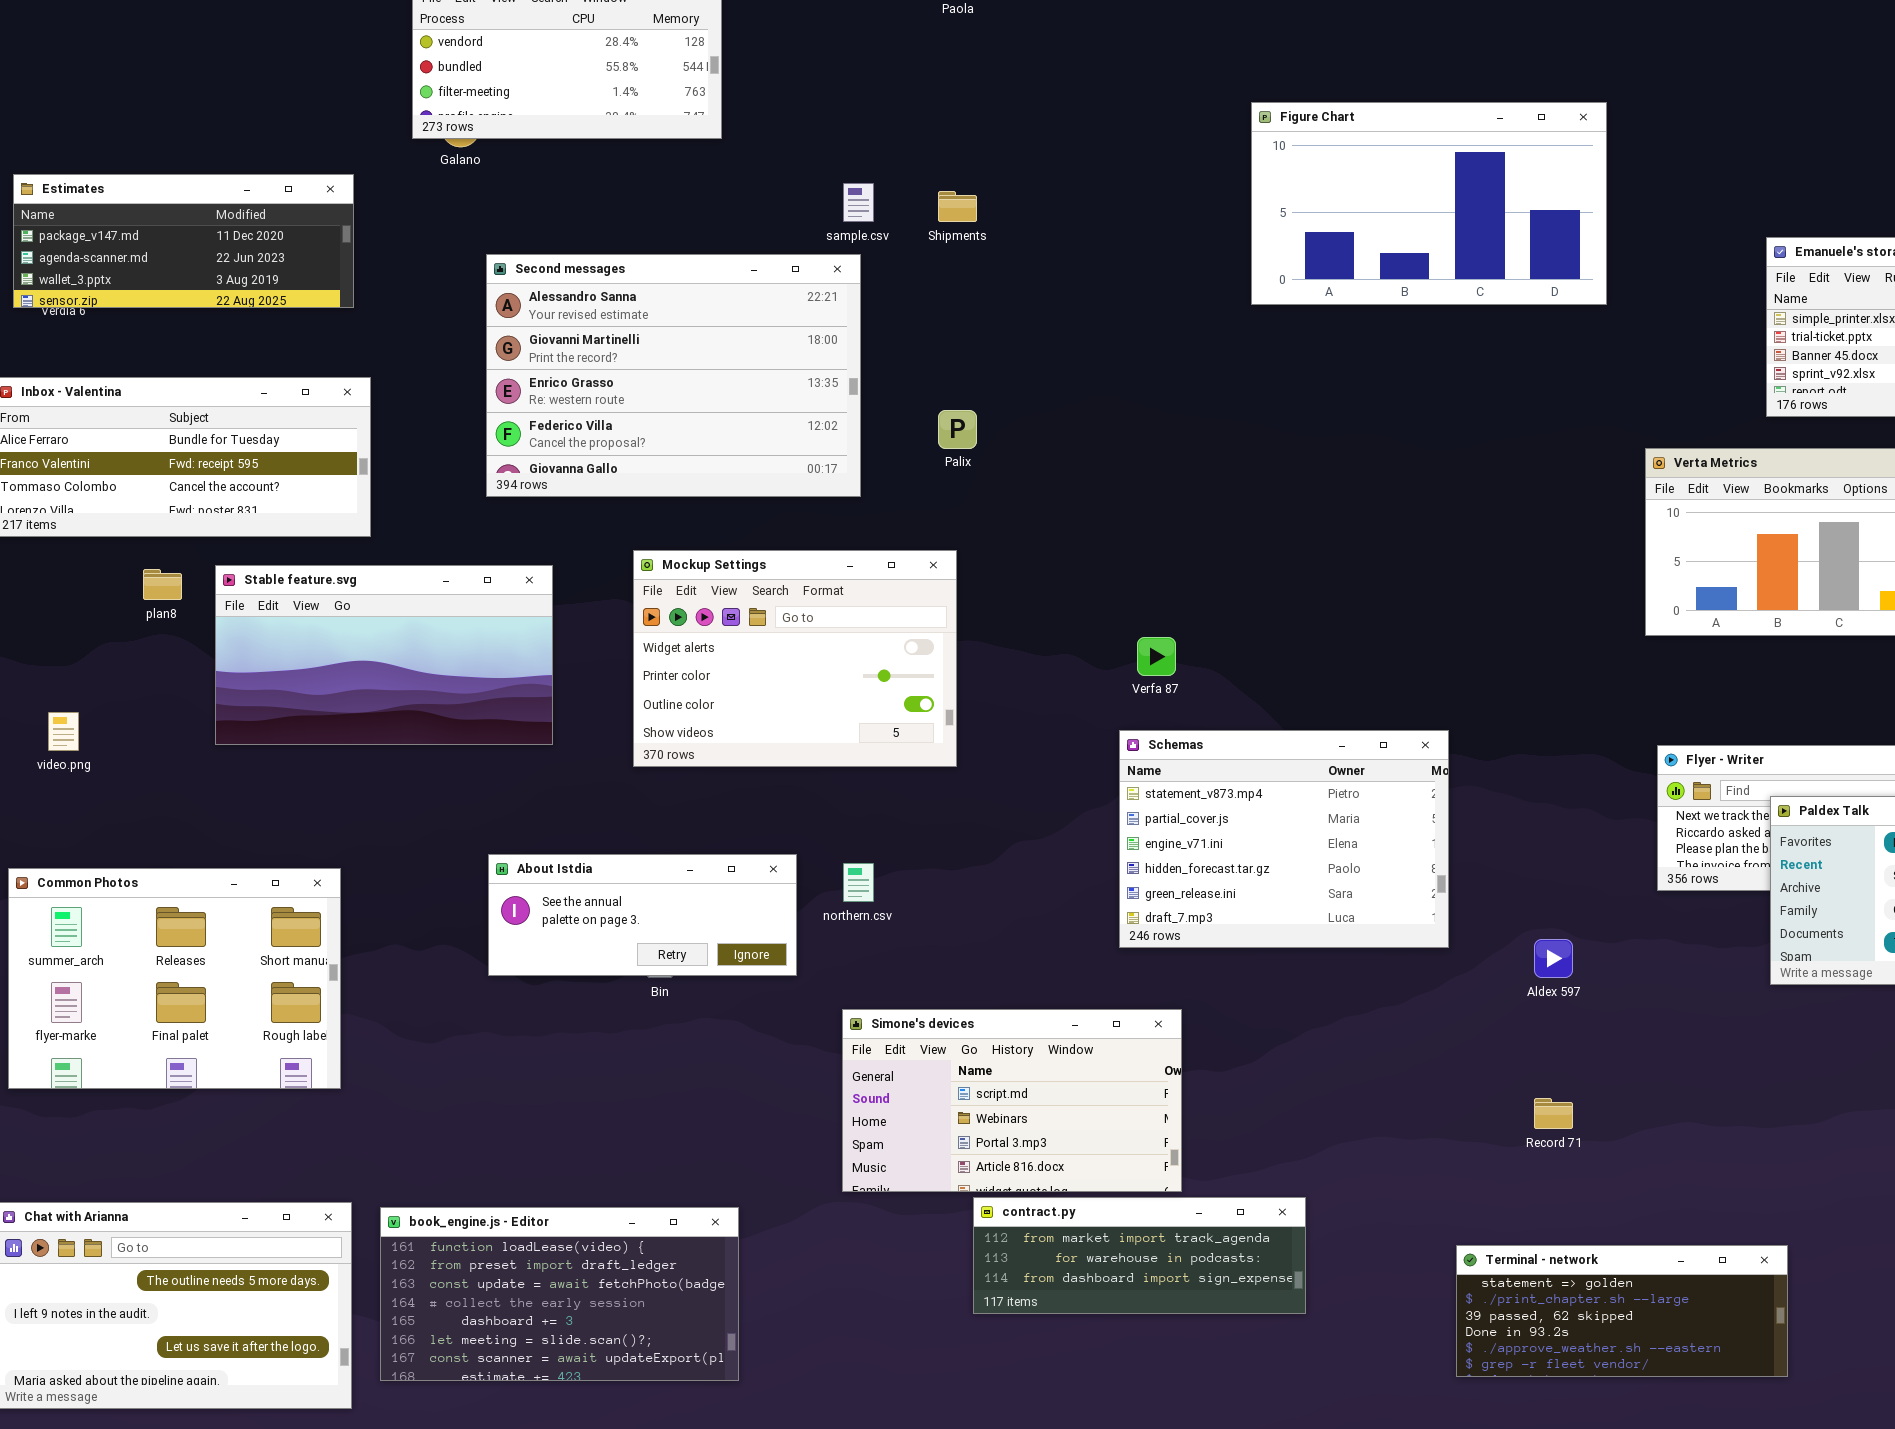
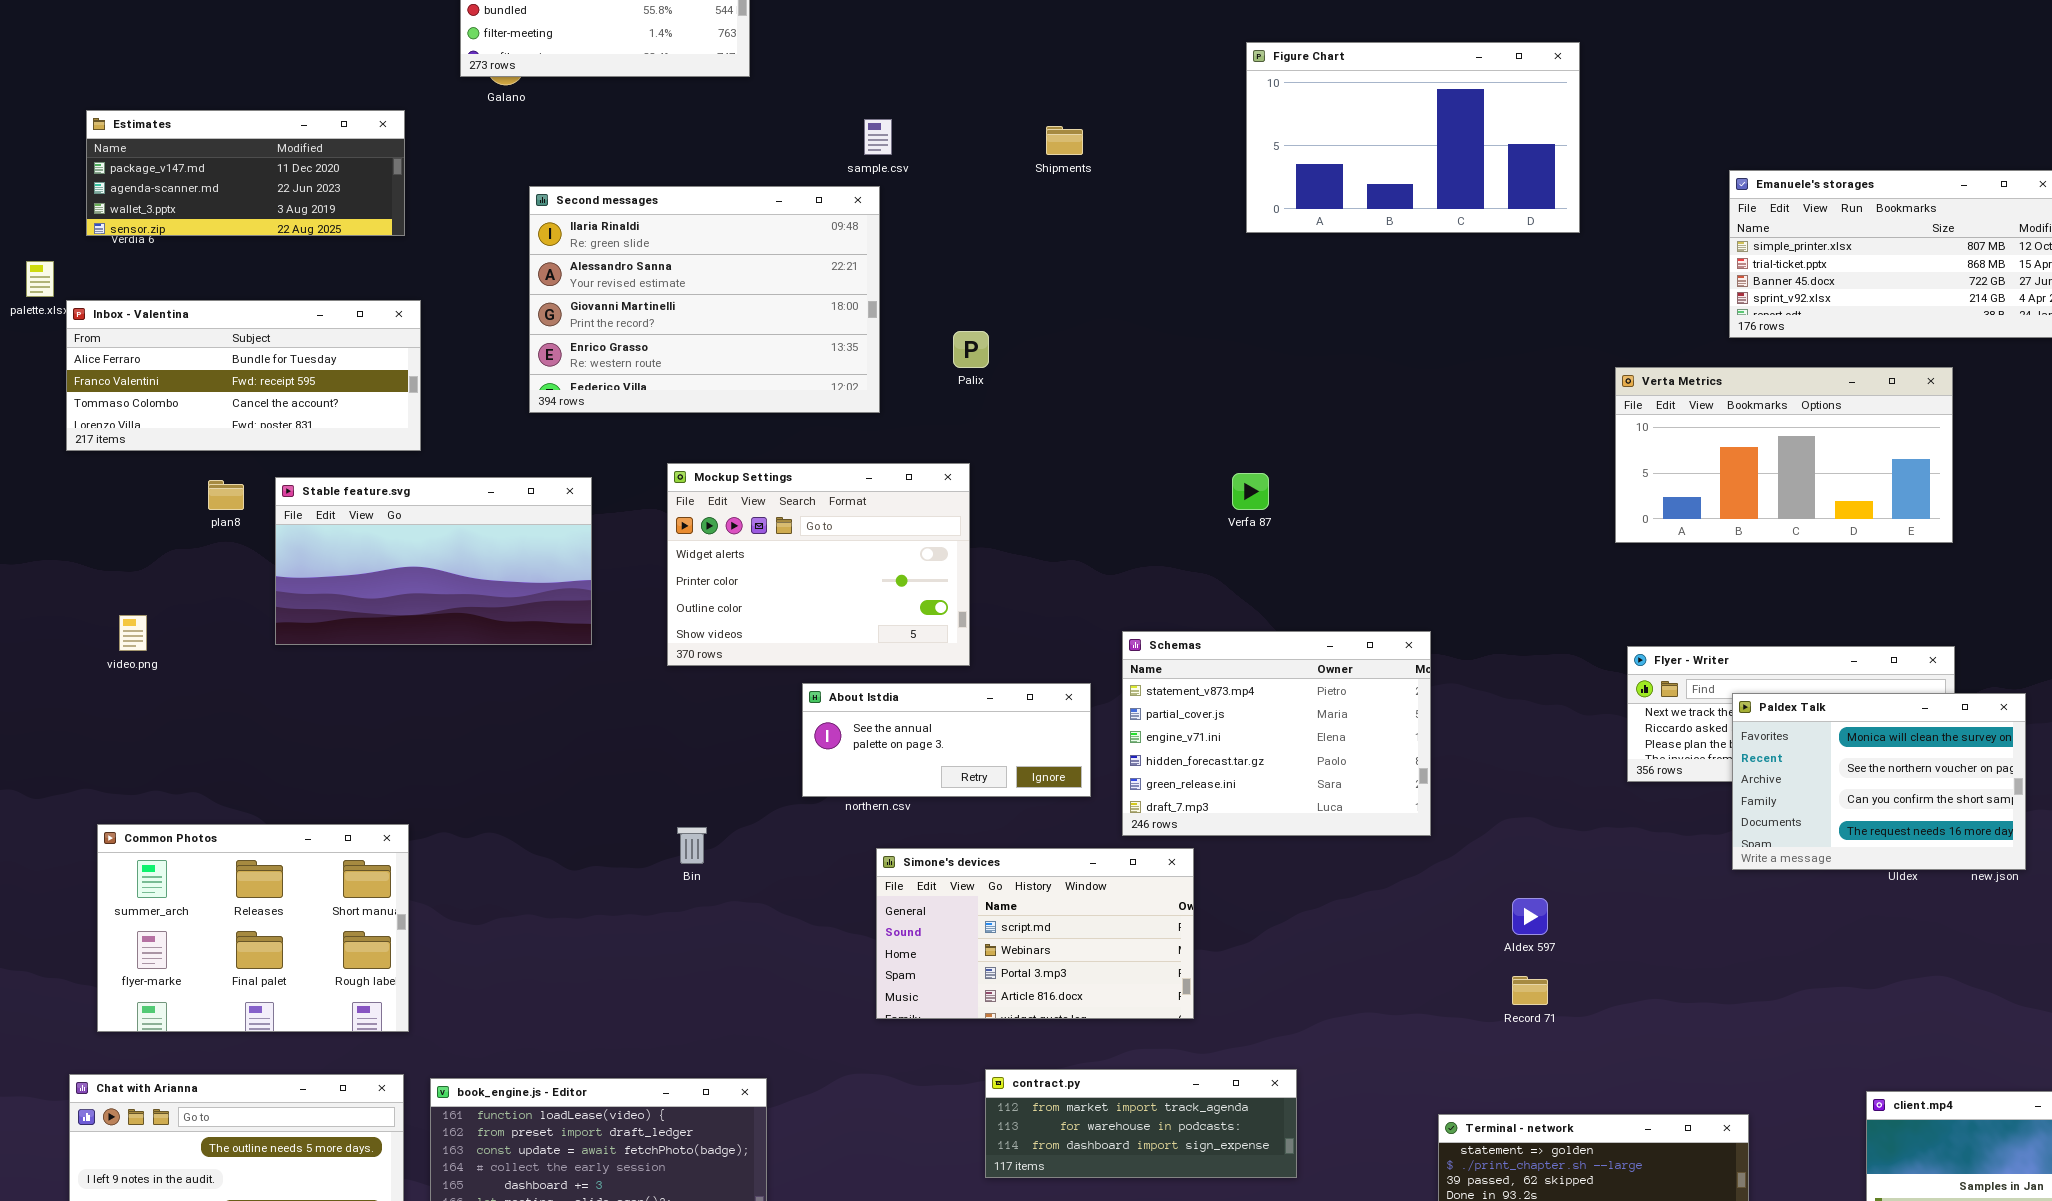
Shipments: [938,191,977,222] -> [1046,126,1083,155], moved
Second messages: [486,254,861,497] -> [529,186,880,413], scrolled up 1 row
Verfa 87: [1137,637,1176,676] -> [1232,473,1269,510], moved
About Istdia: [488,854,797,976] -> [802,683,1091,797], moved
Common Photos: [8,868,341,1089] -> [97,824,409,1032], moved
Aldex 597: [1534,939,1573,978] -> [1512,898,1548,935], moved
Simone's devices: [842,1009,1182,1192] -> [876,848,1194,1019], moved

